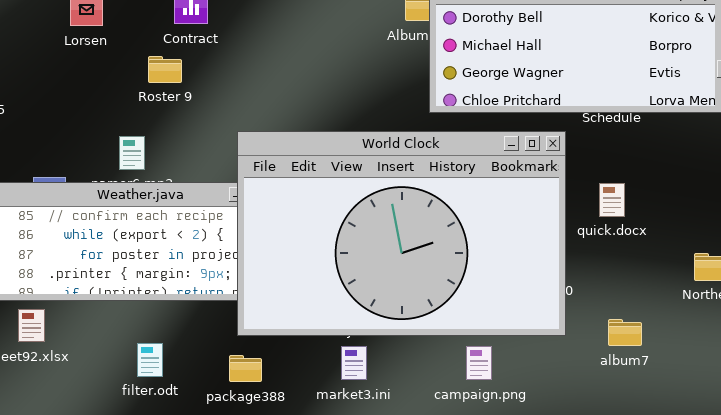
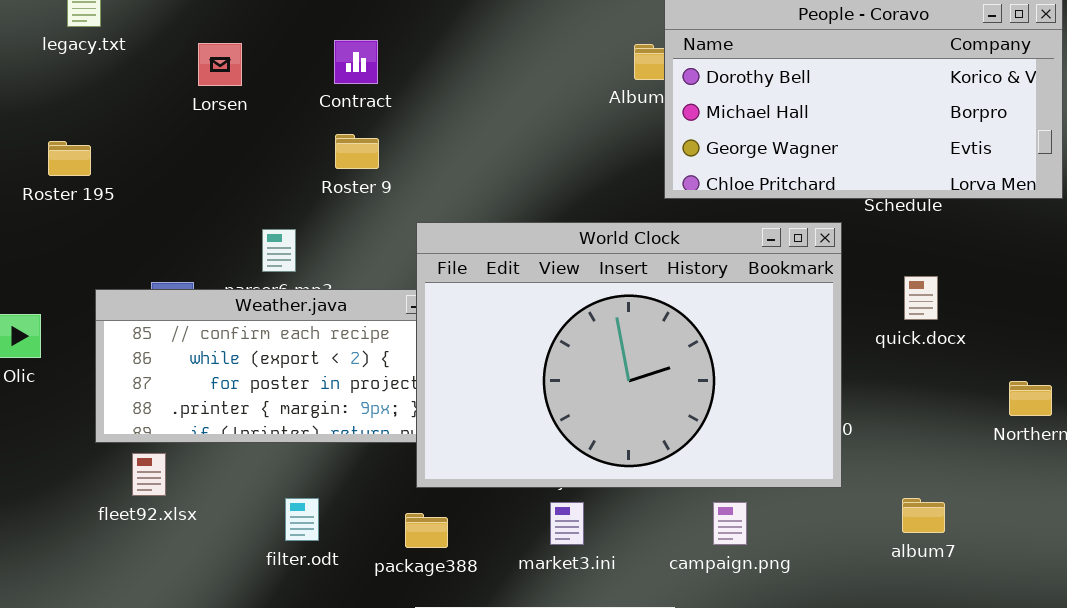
Roster 9: [148,56,182,83] -> [335,134,379,169], moved
quick.docx: [599,183,625,217] -> [904,276,938,320], moved
album7: [608,319,642,346] -> [902,498,945,533], moved

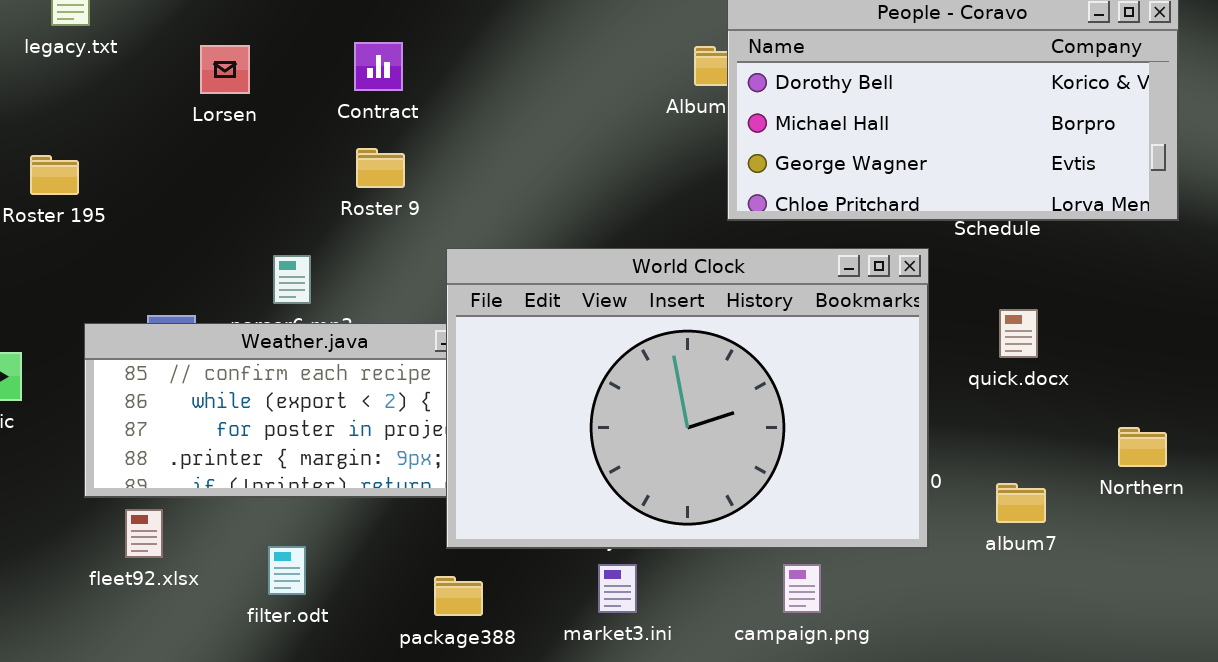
filter.odt: [285,498,319,541] -> [268,546,306,595], moved
album7: [902,498,945,533] -> [996,483,1046,523], moved

